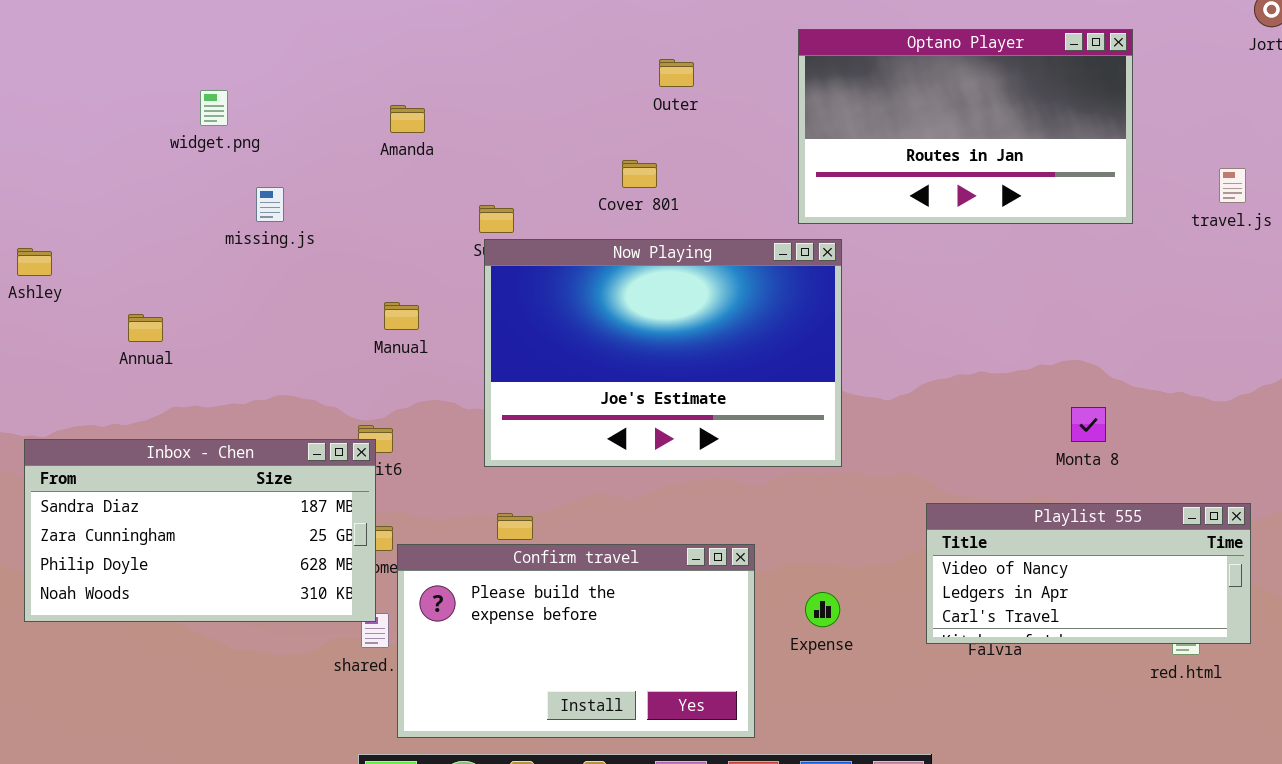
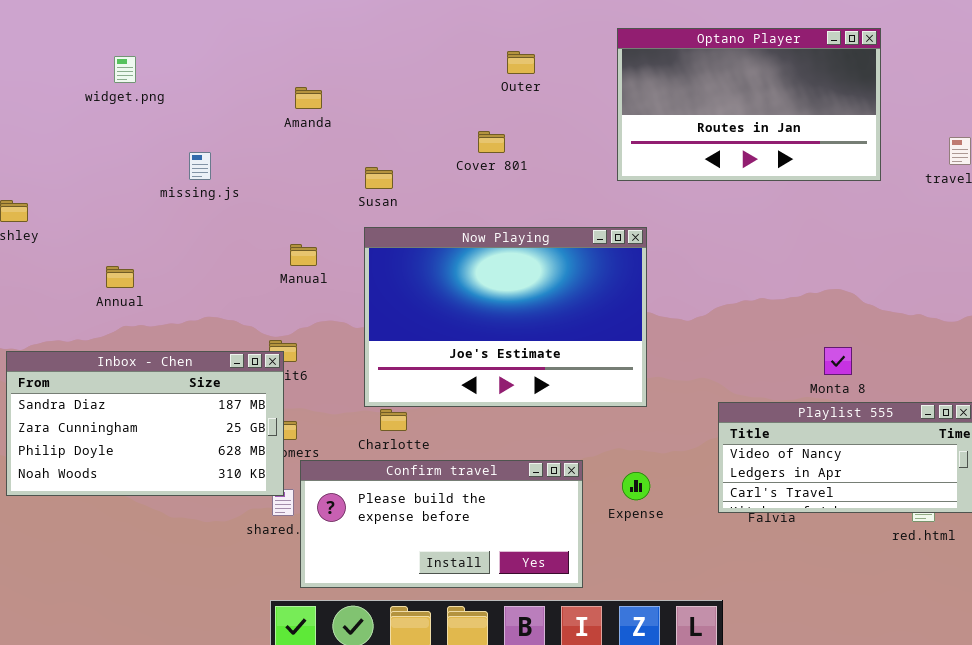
widget.png: [200,90,228,126] -> [114,56,136,83], moved
Now Playing: [484,239,842,467] -> [364,227,647,407], moved
Annual: [128,314,163,342] -> [106,266,134,288], moved
Monta 8: [1071,407,1106,442] -> [824,347,852,375], moved
Confirm travel: [397,544,755,738] -> [300,460,583,588], resized

